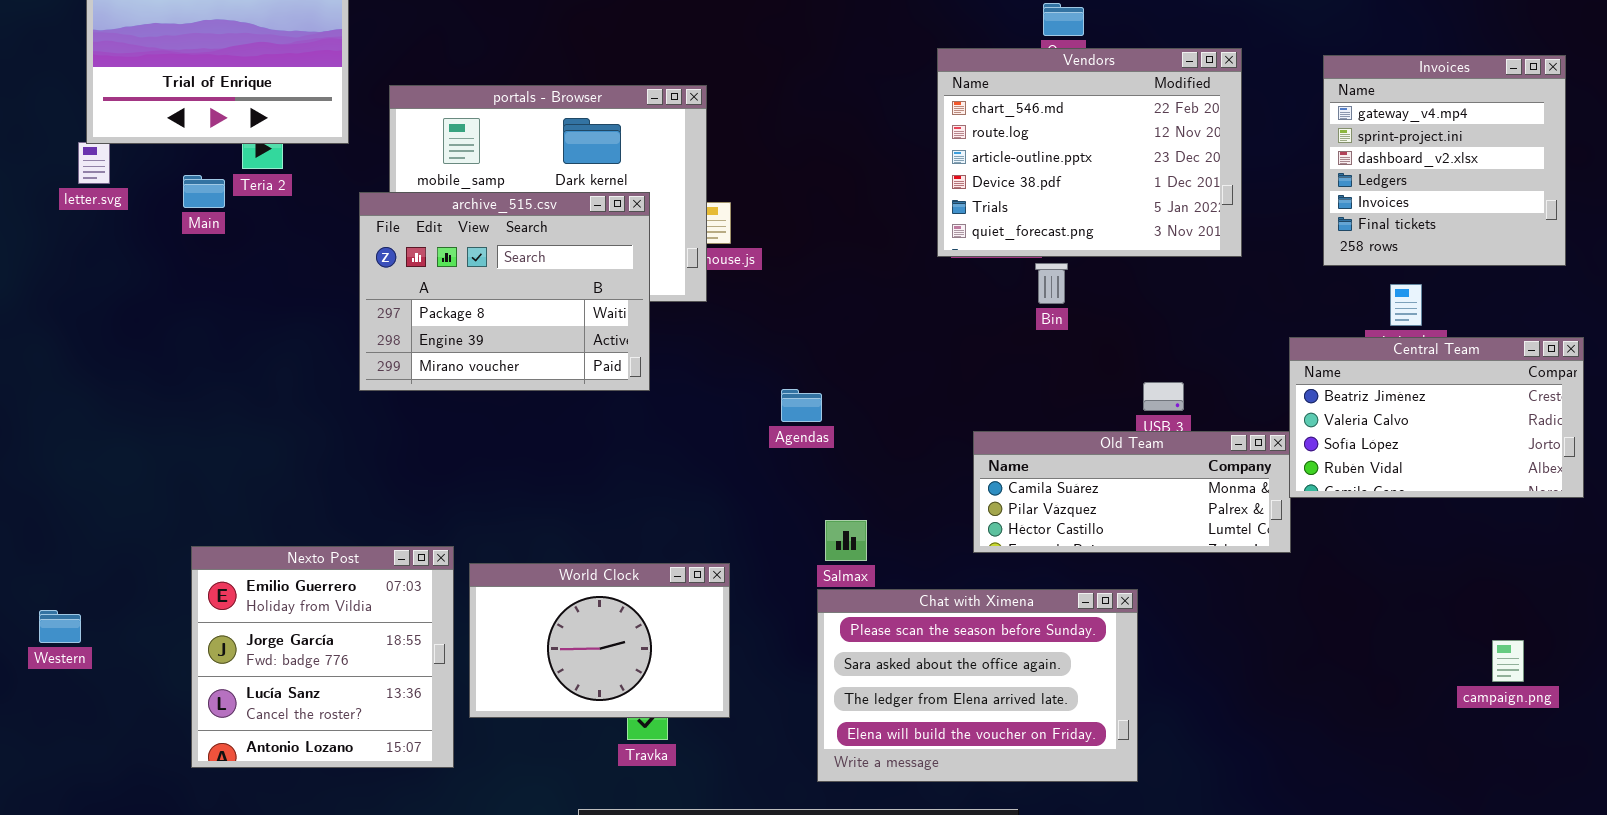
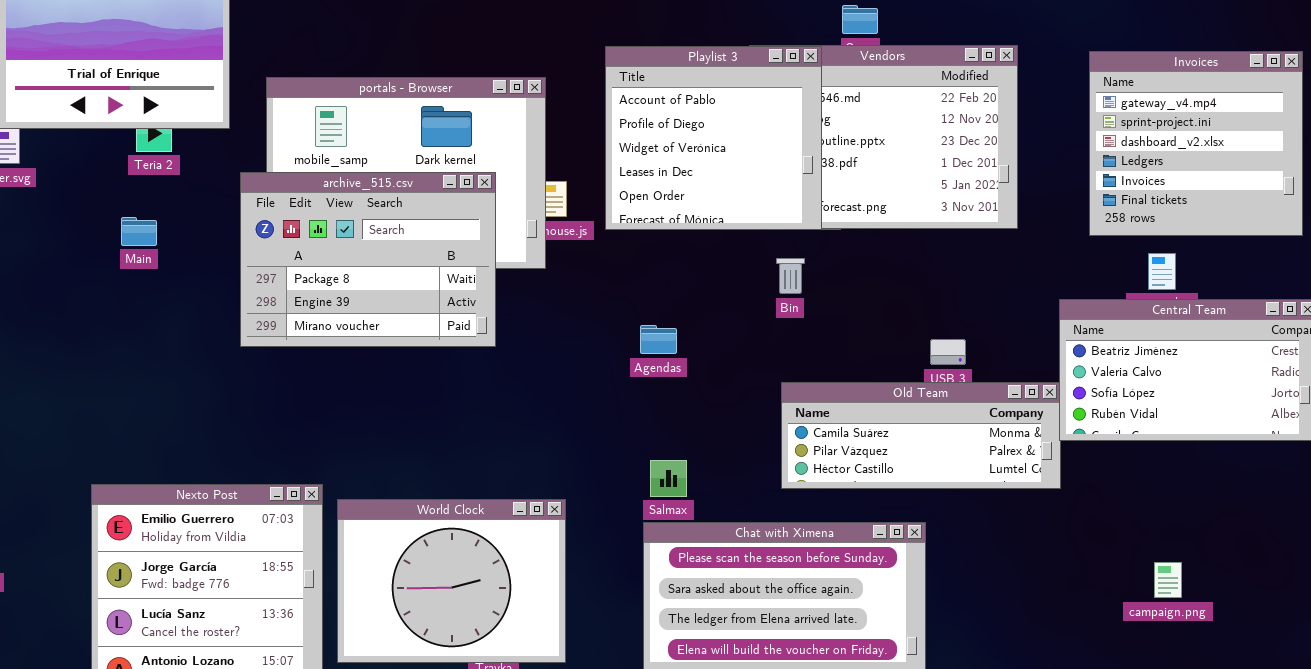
Playlist 3: none -> [605,46,822,230], opened
Main: [183,175,225,208] -> [121,217,157,246], moved
Bin: [1035,263,1068,304] -> [776,258,805,294], moved
Agendas: [781,389,822,422] -> [640,325,677,354], moved
World Clock: [469,563,730,718] -> [337,499,566,663], resized
campaign.png: [1492,640,1524,682] -> [1154,562,1182,598], moved

